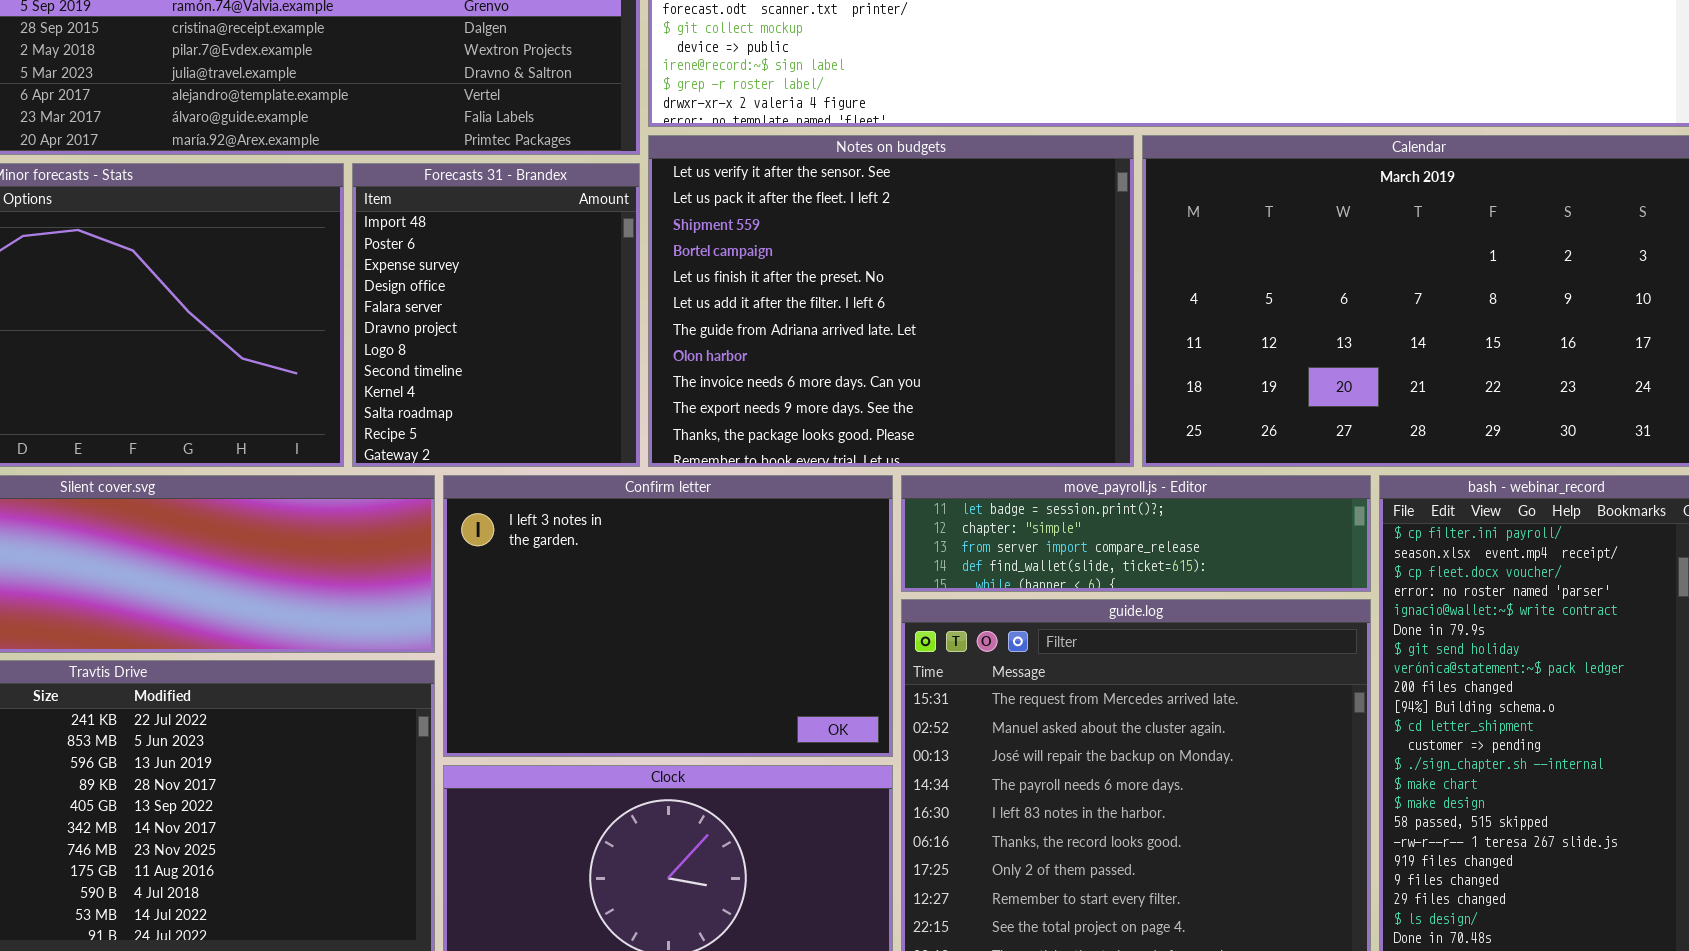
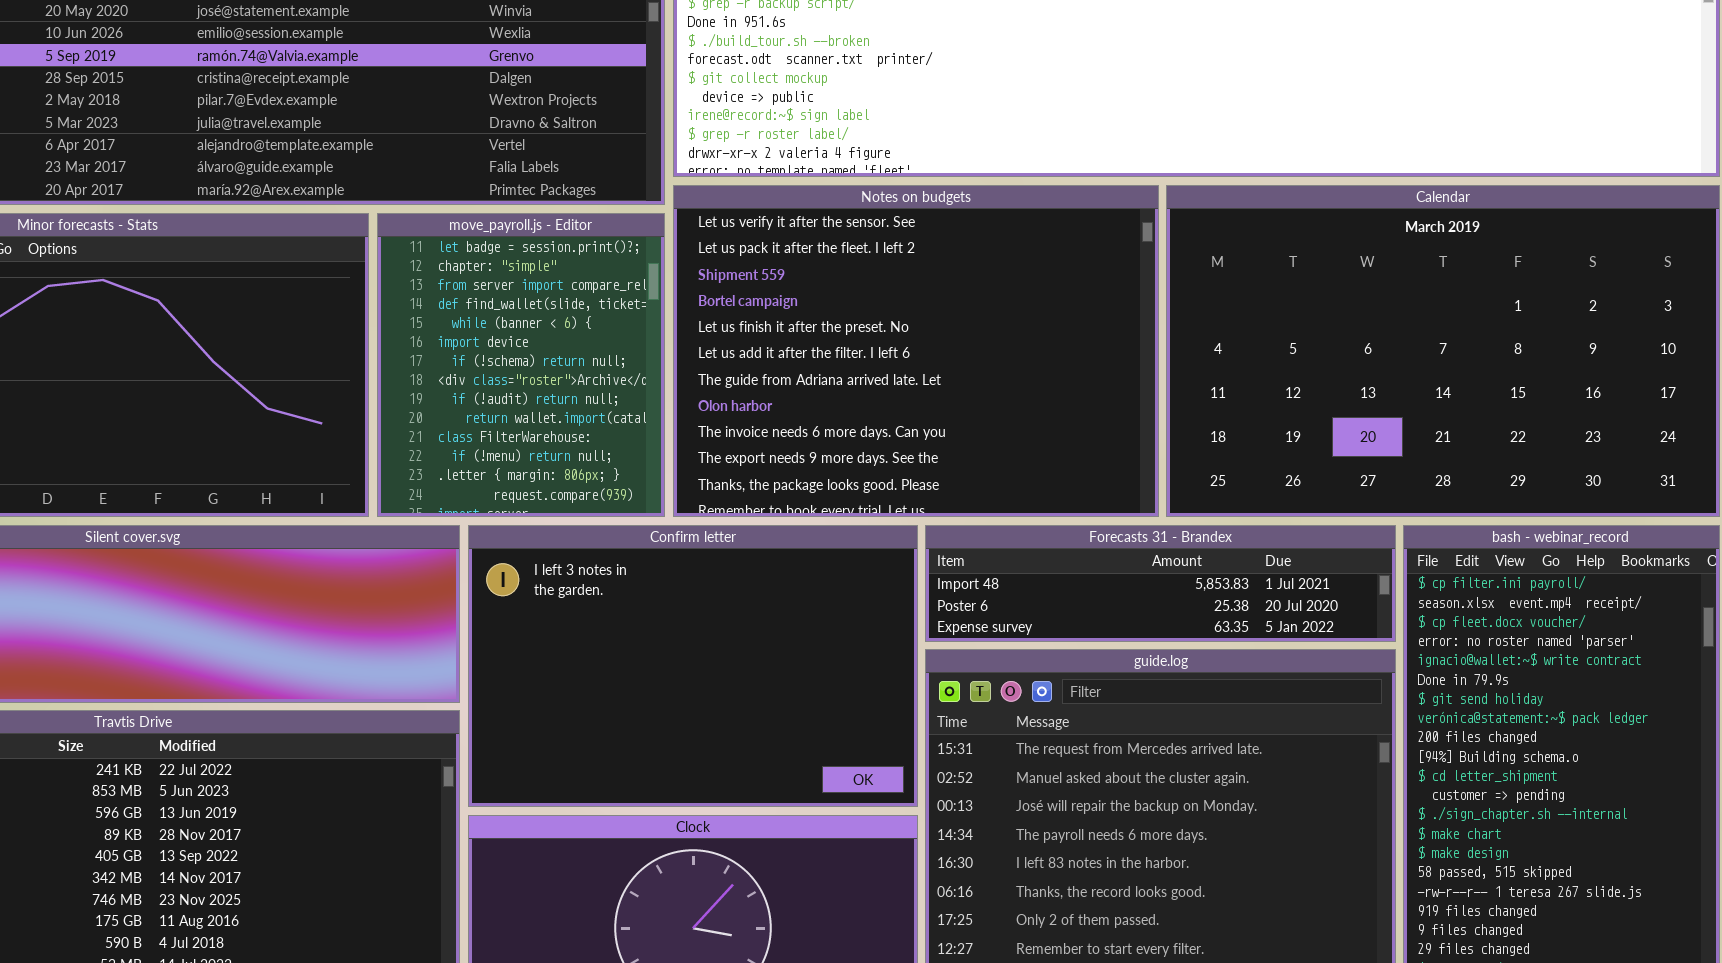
Forecasts 31 - Brandex: [352,163,640,467] -> [925,525,1396,642], moved, resized
move_payroll.js - Editor: [901,475,1371,592] -> [377,213,665,517], moved, resized

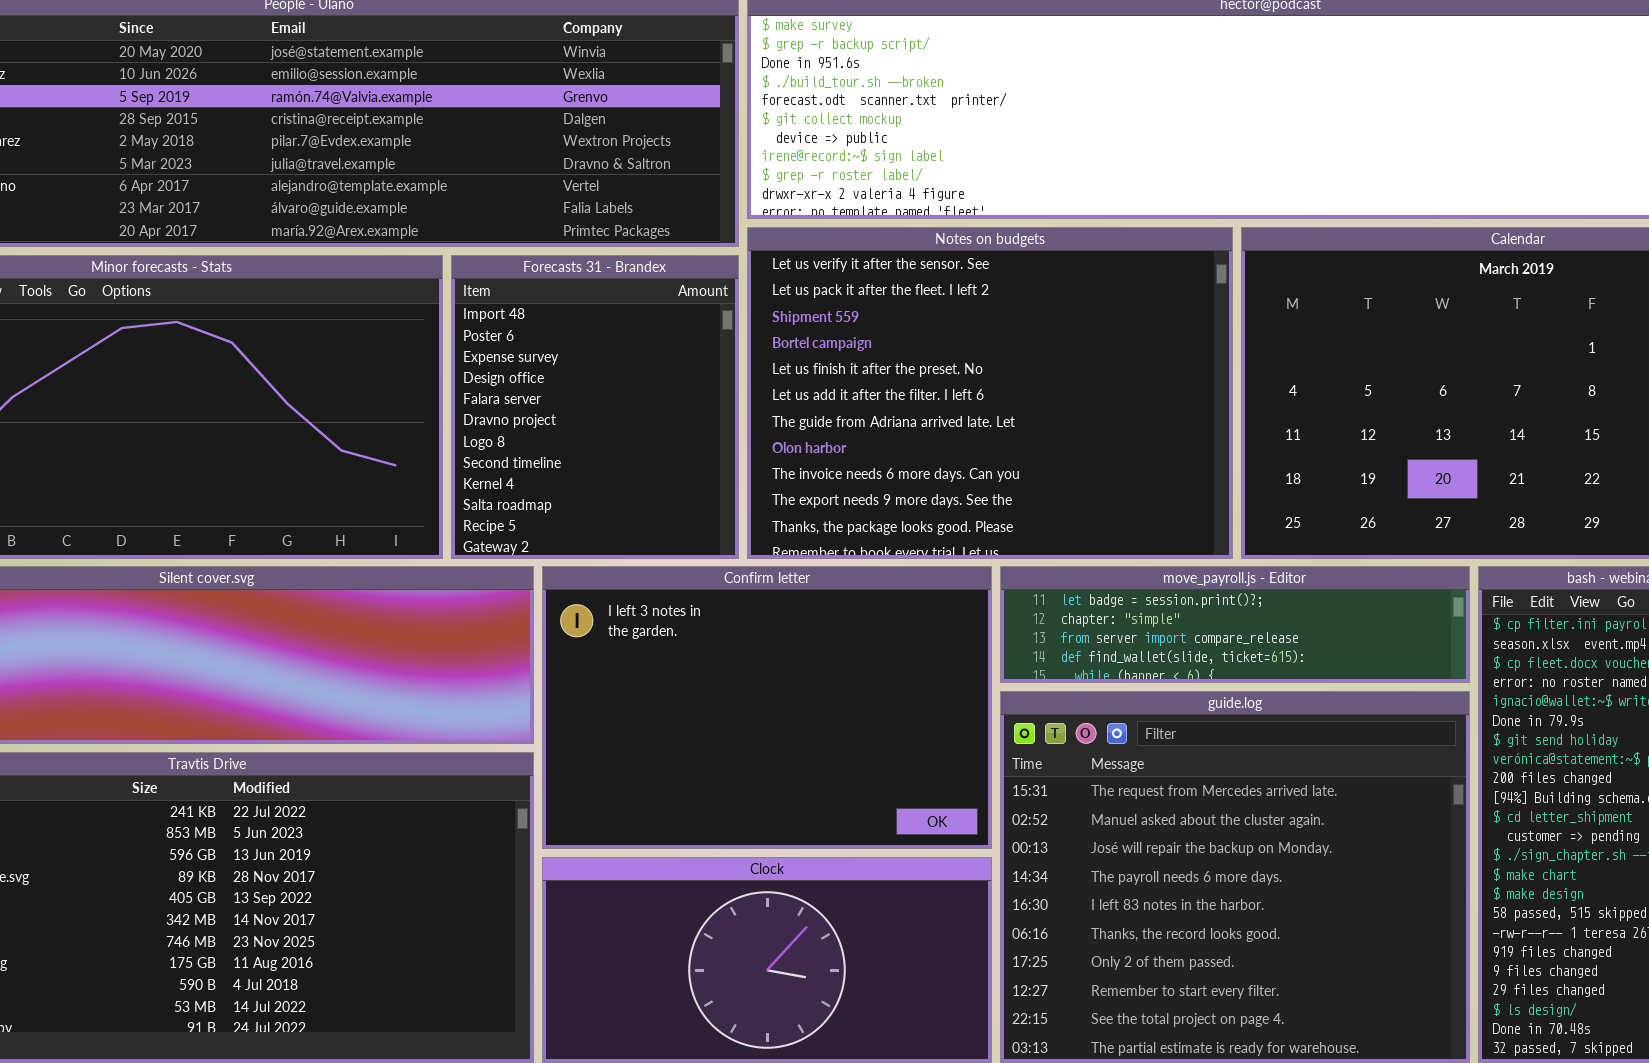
move_payroll.js - Editor: [377,213,665,517] -> [1000,566,1470,683], moved, resized
Forecasts 31 - Brandex: [925,525,1396,642] -> [451,255,739,559], moved, resized

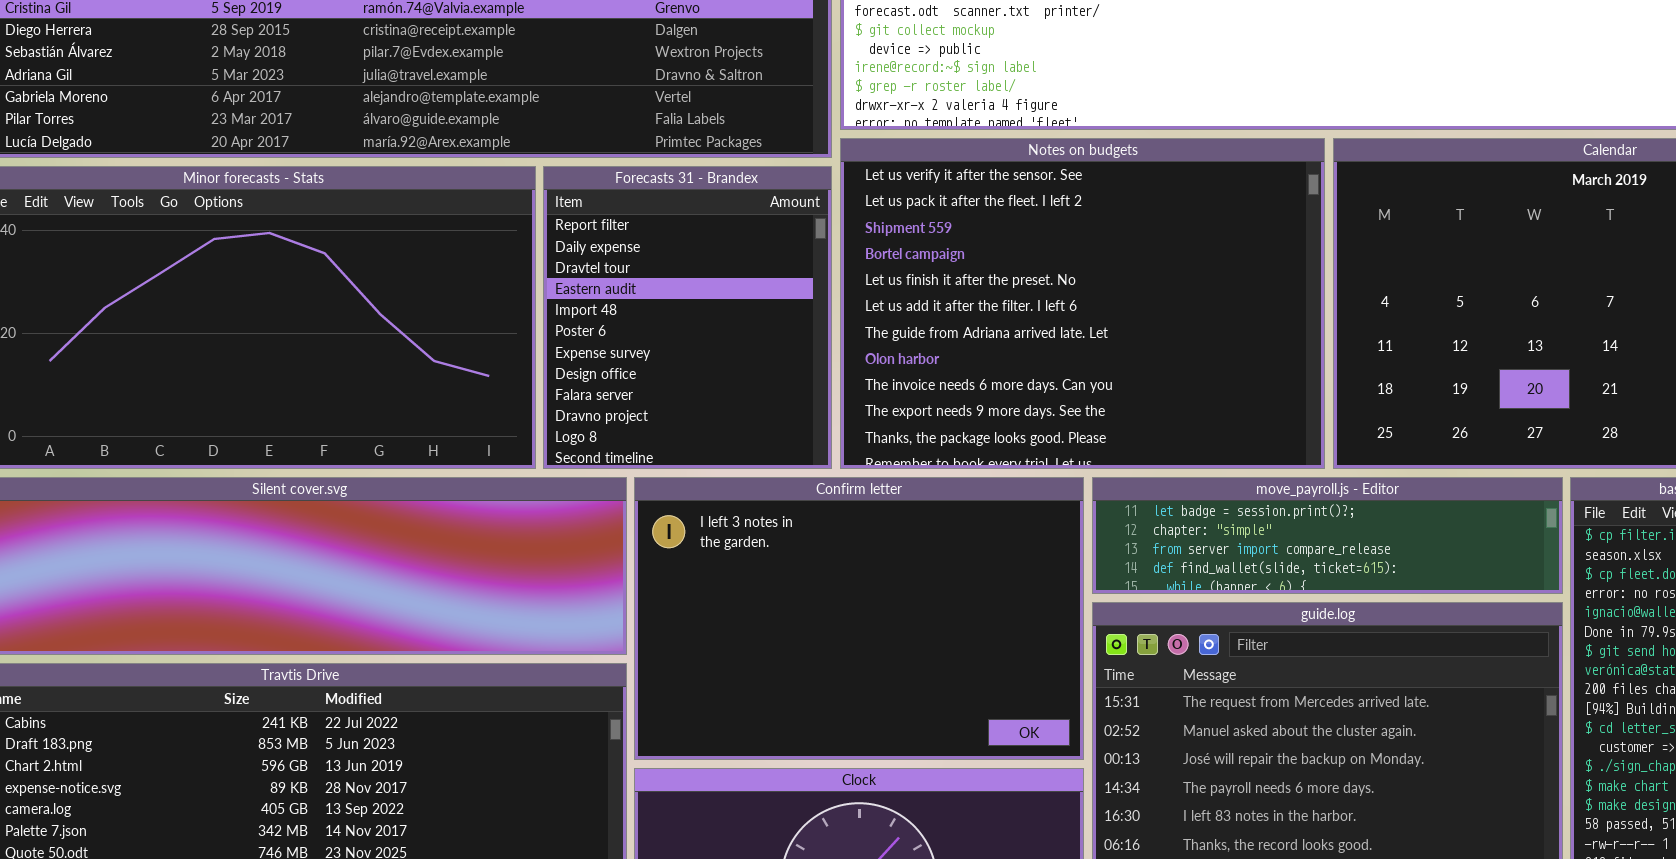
Forecasts 31 - Brandex: [451,255,739,559] -> [543,166,832,469], scrolled up 4 rows

